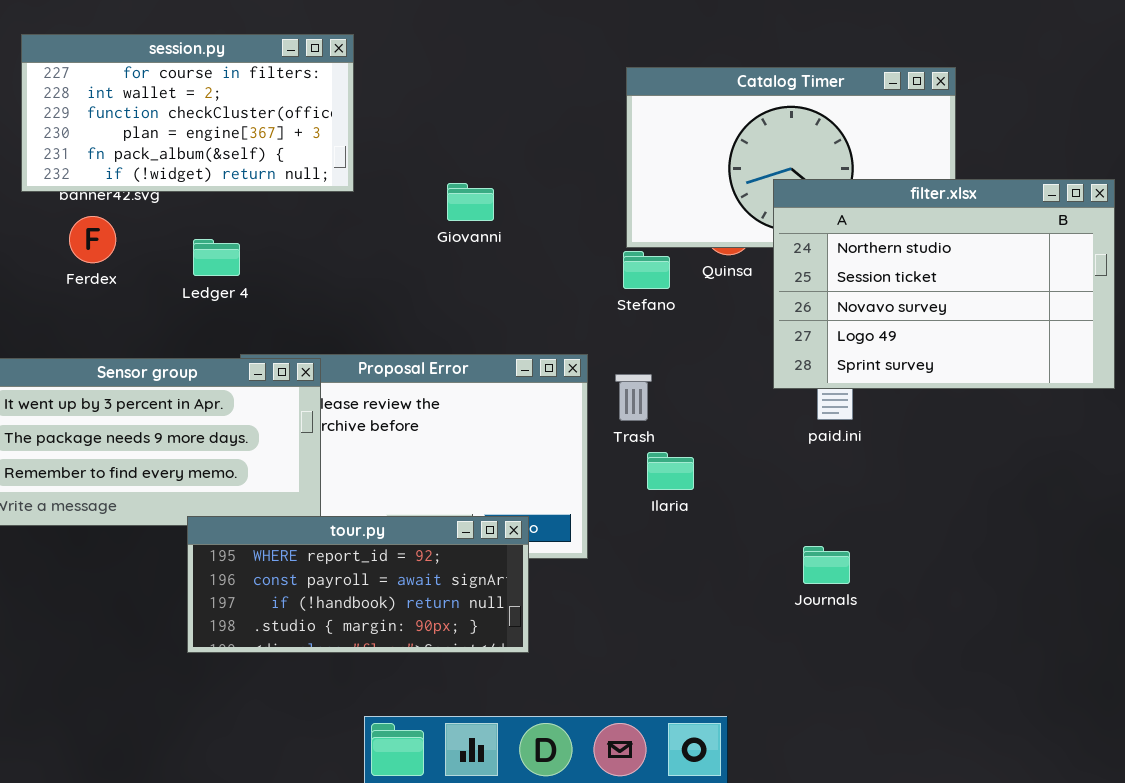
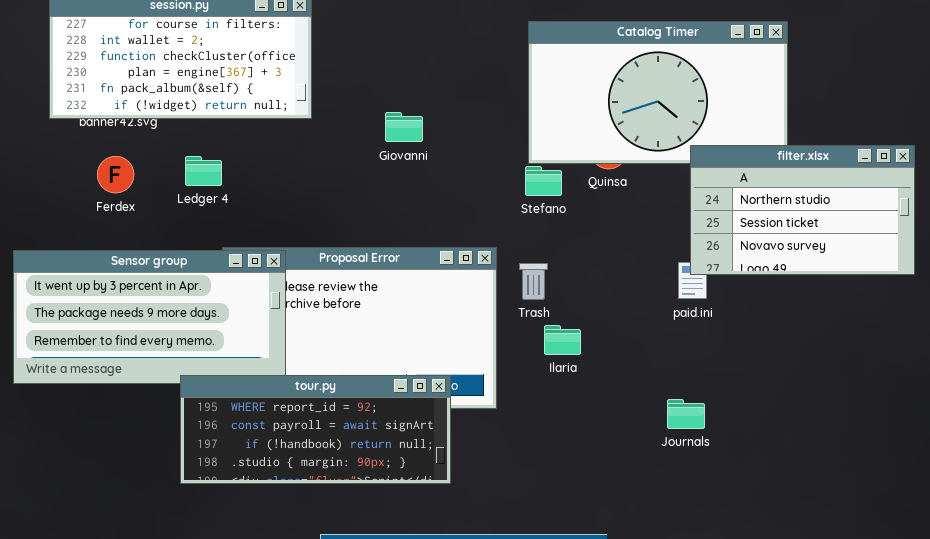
filter.xlsx: [773,179,1115,389] -> [690,145,915,275], resized
Ferdex: [69,216,116,263] -> [97,156,134,193], moved

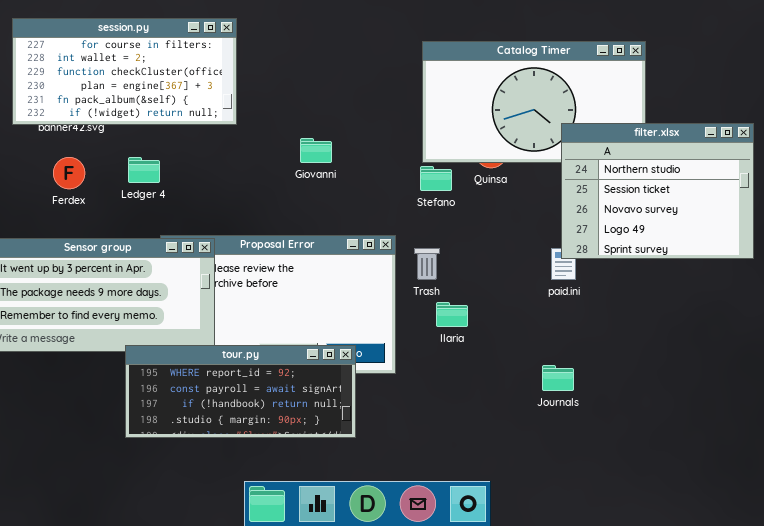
Giovanni: [385,112,423,142] -> [300,138,332,163], moved
filter.xlsx: [690,145,915,275] -> [561,123,754,259], resized

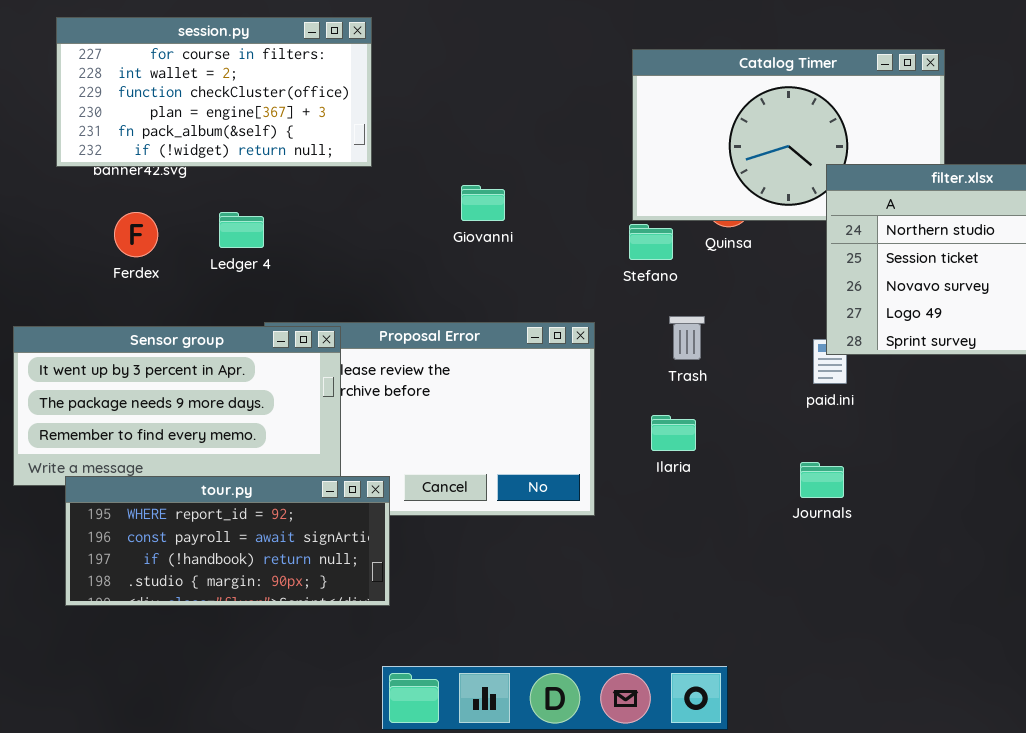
Trash: [414,248,440,280] -> [669,316,705,360], moved
tour.py: [125,345,356,438] -> [65,476,390,606], moved
Journals: [542,365,574,391] -> [800,462,844,498], moved

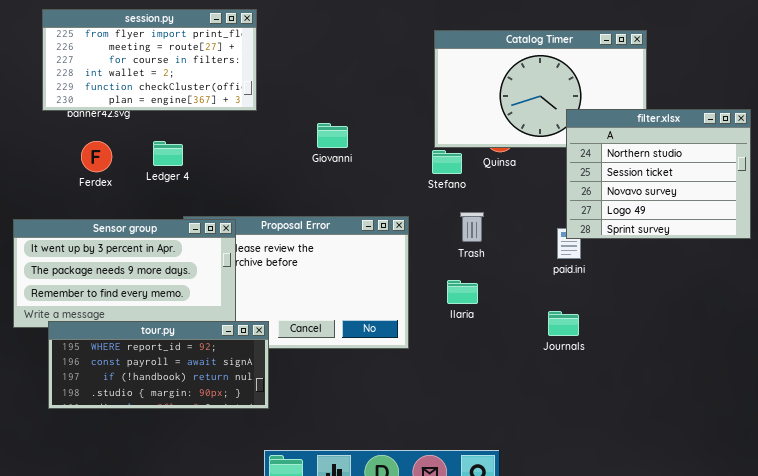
session.py: [56,17,372,167] -> [42,9,257,111], scrolled up 2 rows

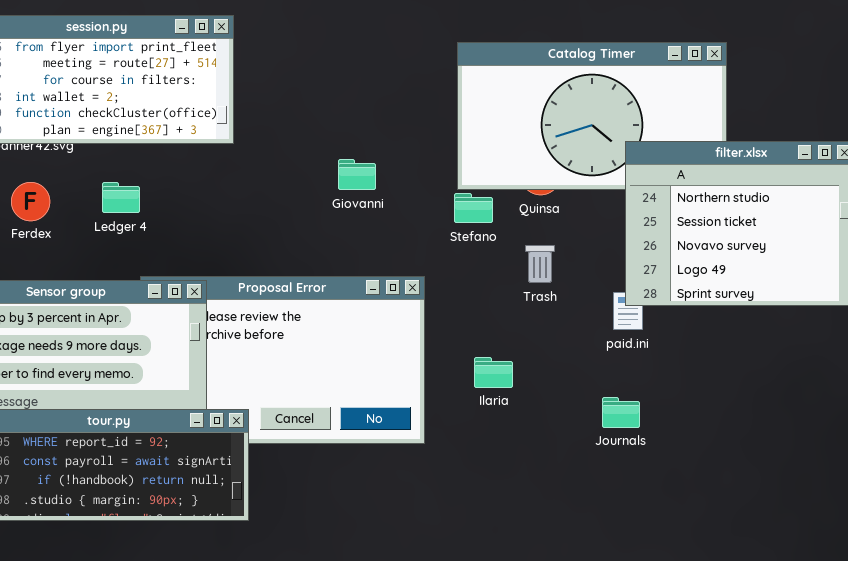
Giovanni: [317,123,348,148] -> [338,159,376,190], moved
Trash: [460,212,484,242] -> [525,245,555,283], moved

